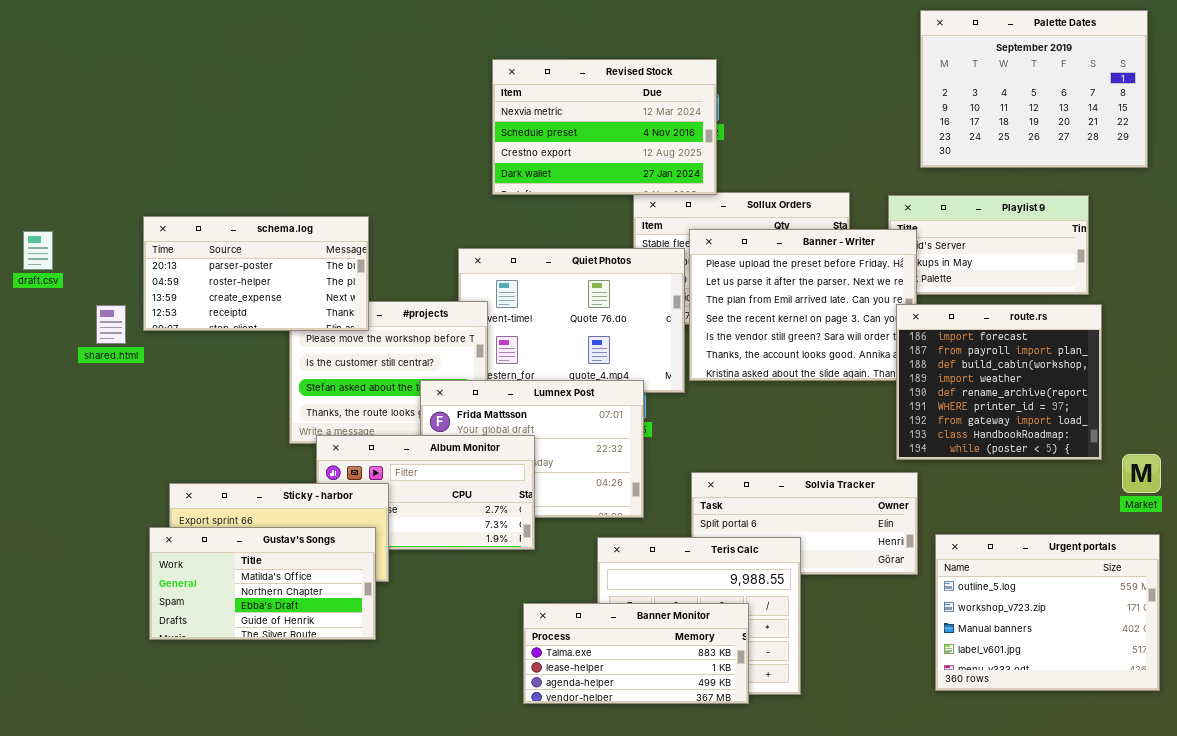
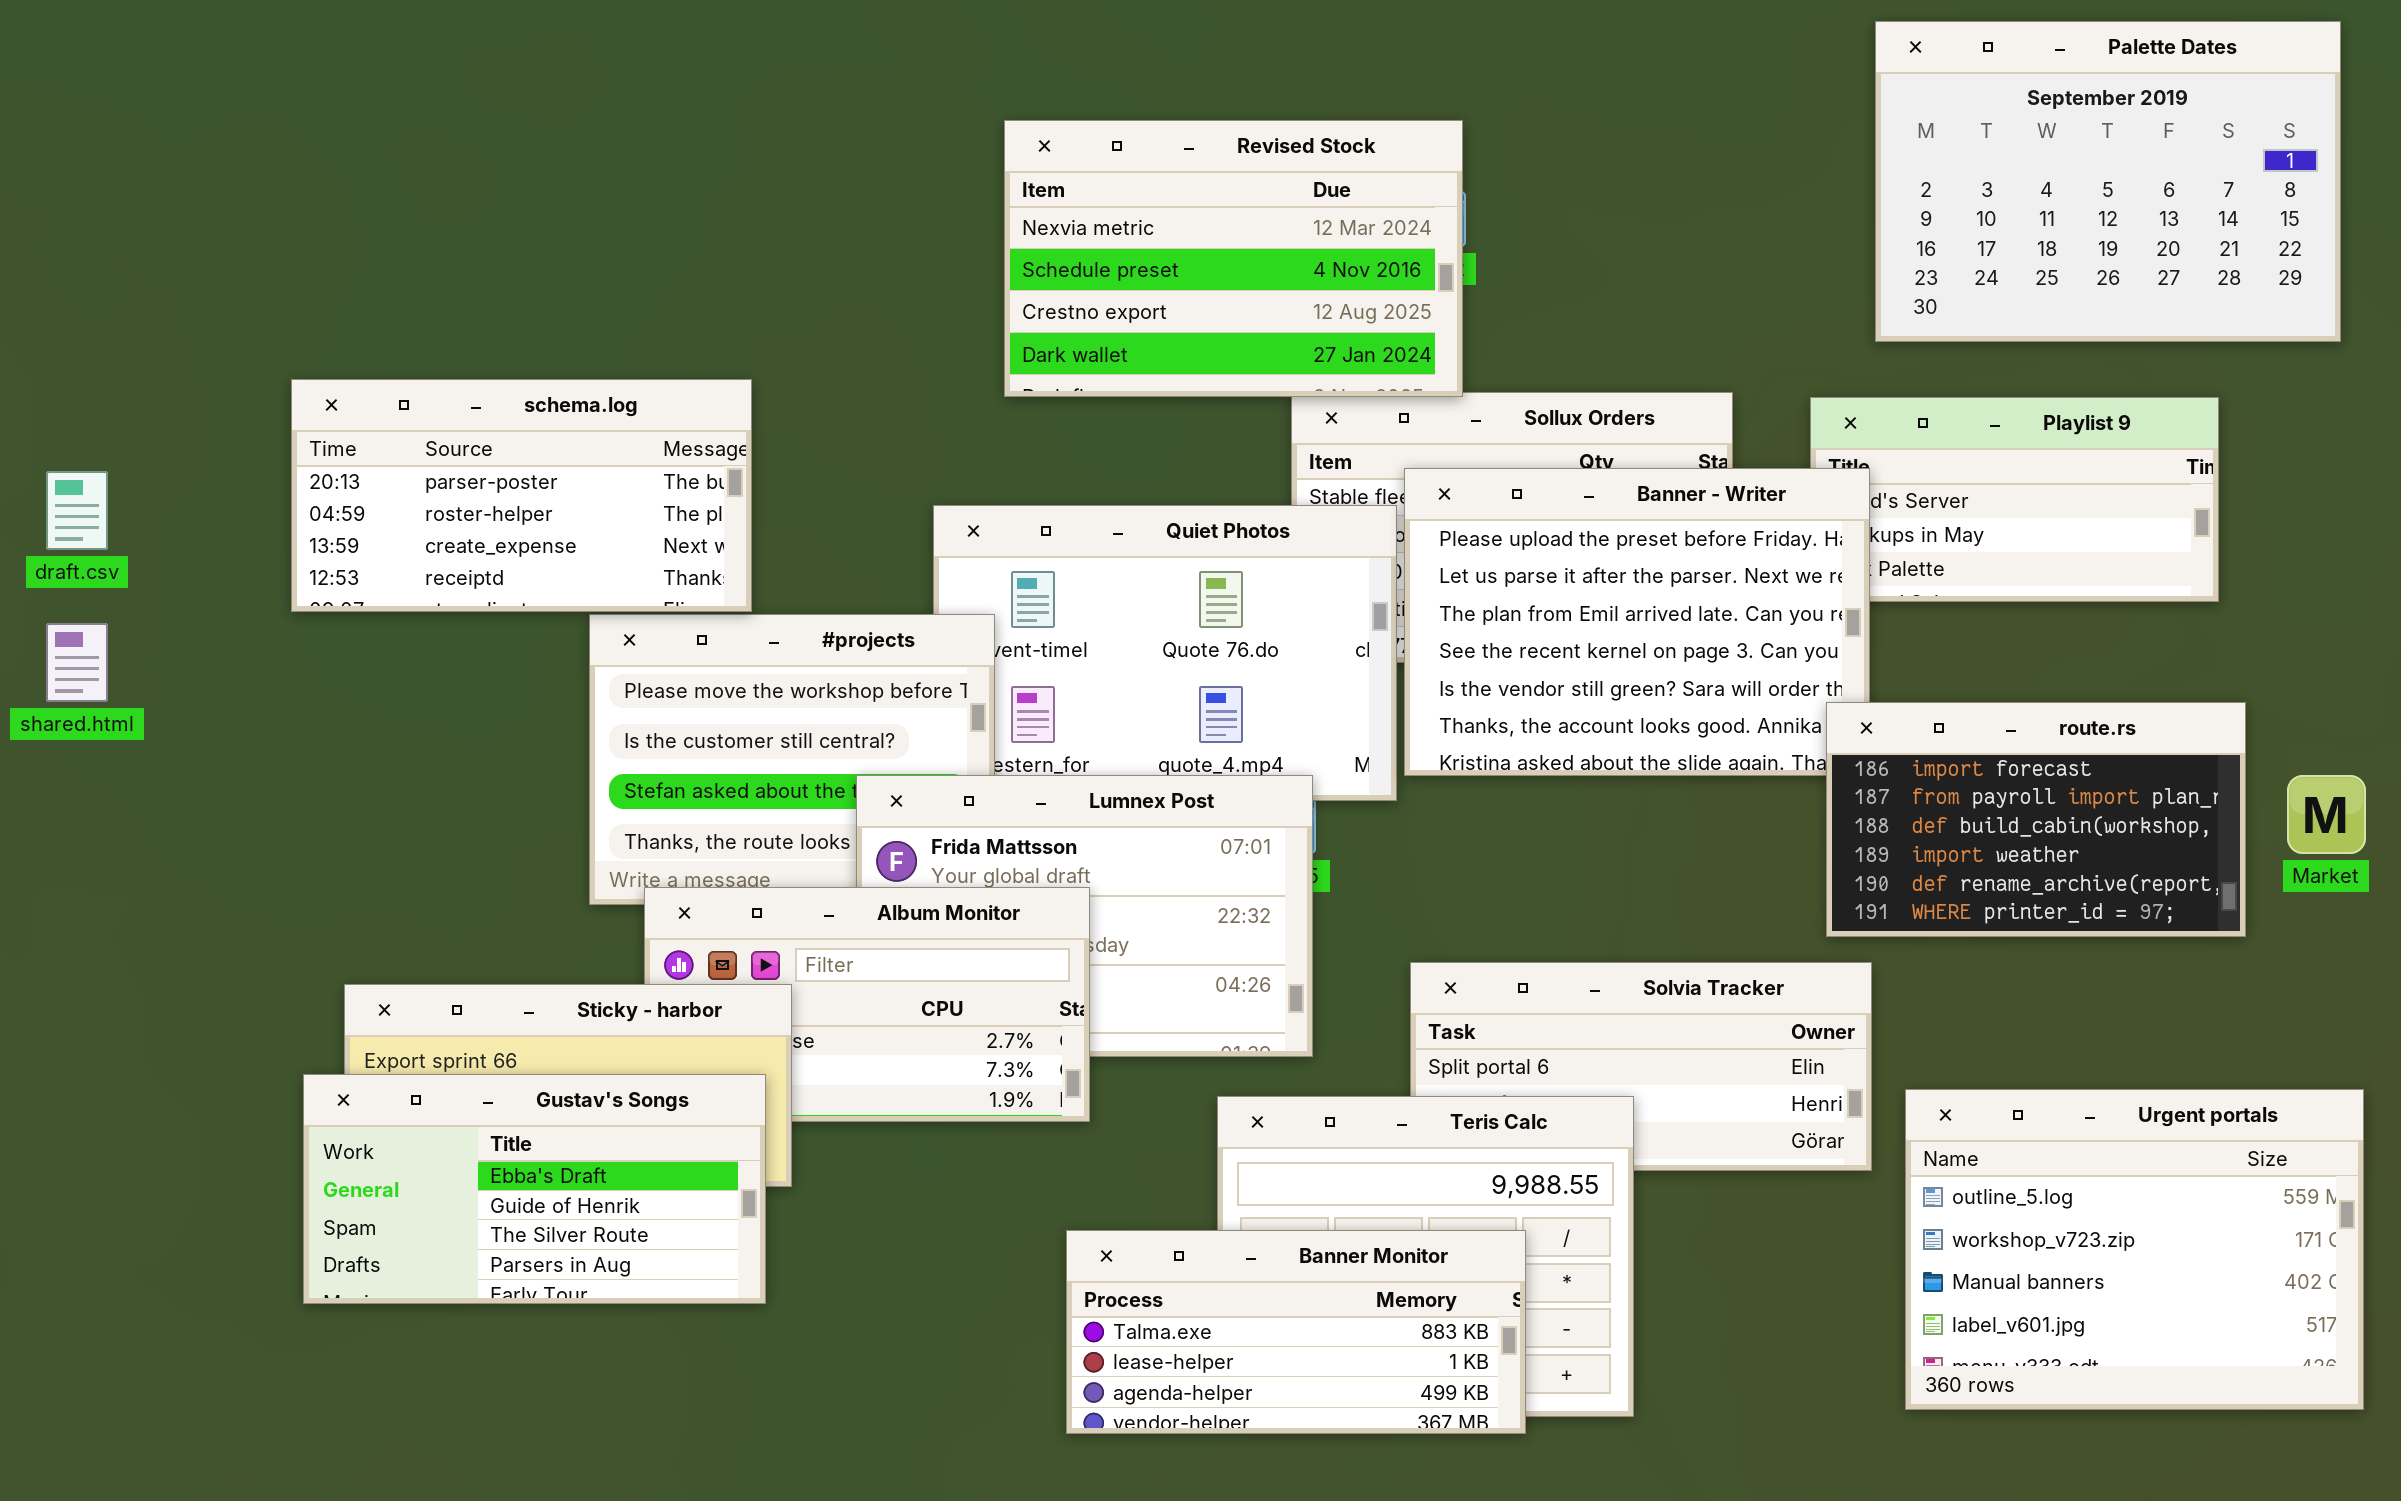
schema.log: [143,216,369,331] -> [291,379,752,612], moved
route.rs: [896,304,1102,460] -> [1826,702,2246,937], resized
shared.html: [96,305,126,344] -> [46,623,108,702], moved
Market: [1122,454,1161,493] -> [2287,775,2366,854], moved
Gustav's Songs: [149,527,376,640] -> [303,1074,766,1304], scrolled down 2 rows

